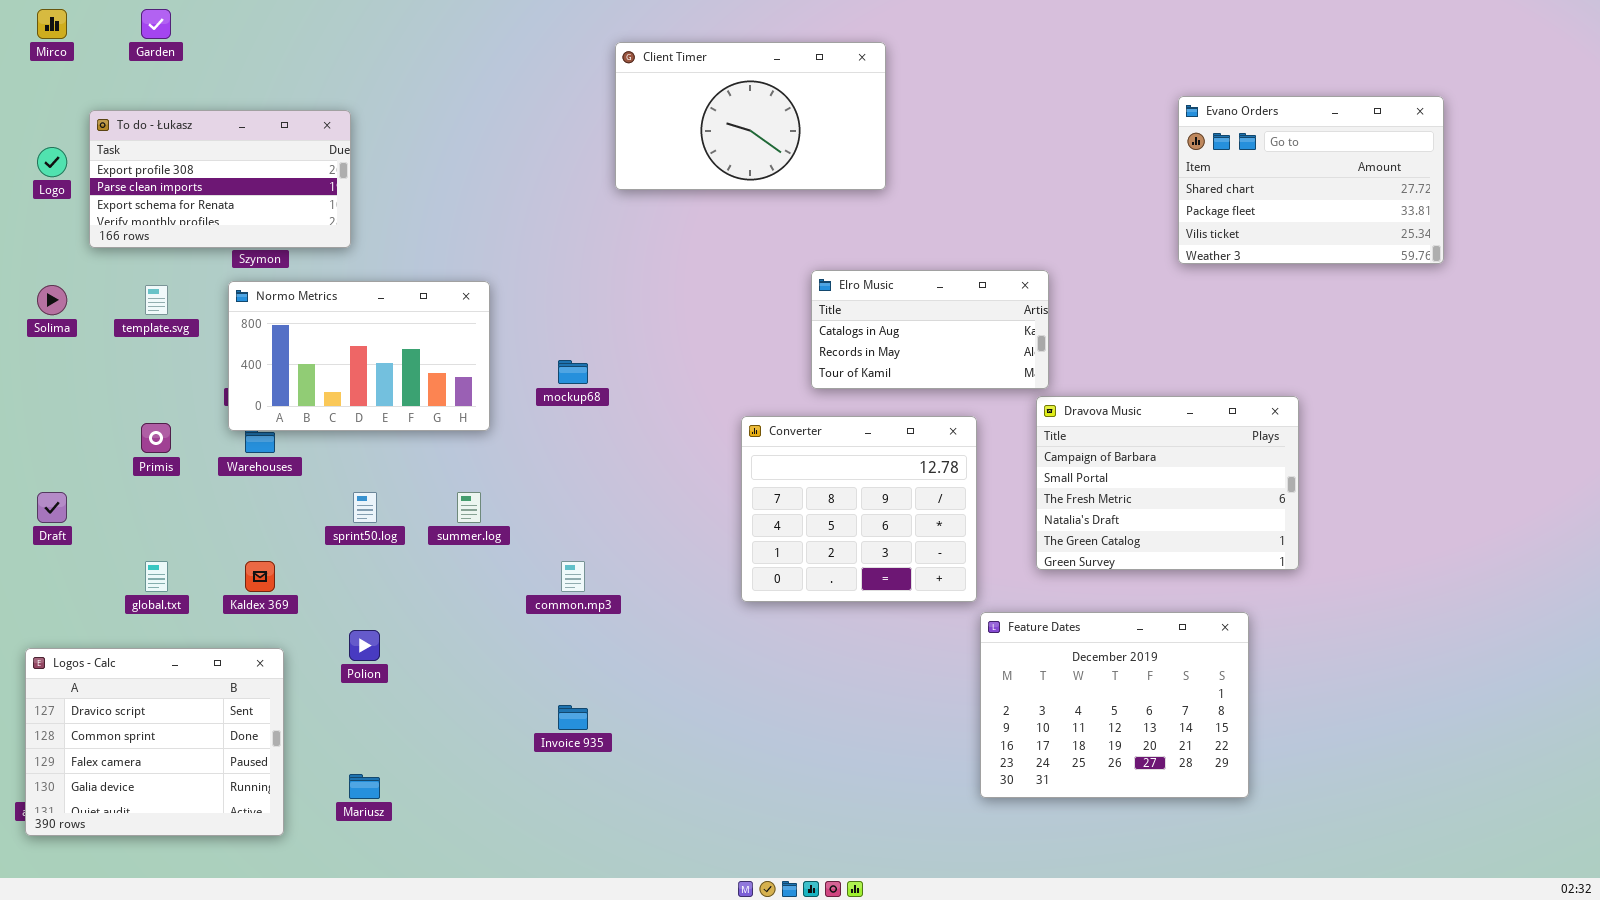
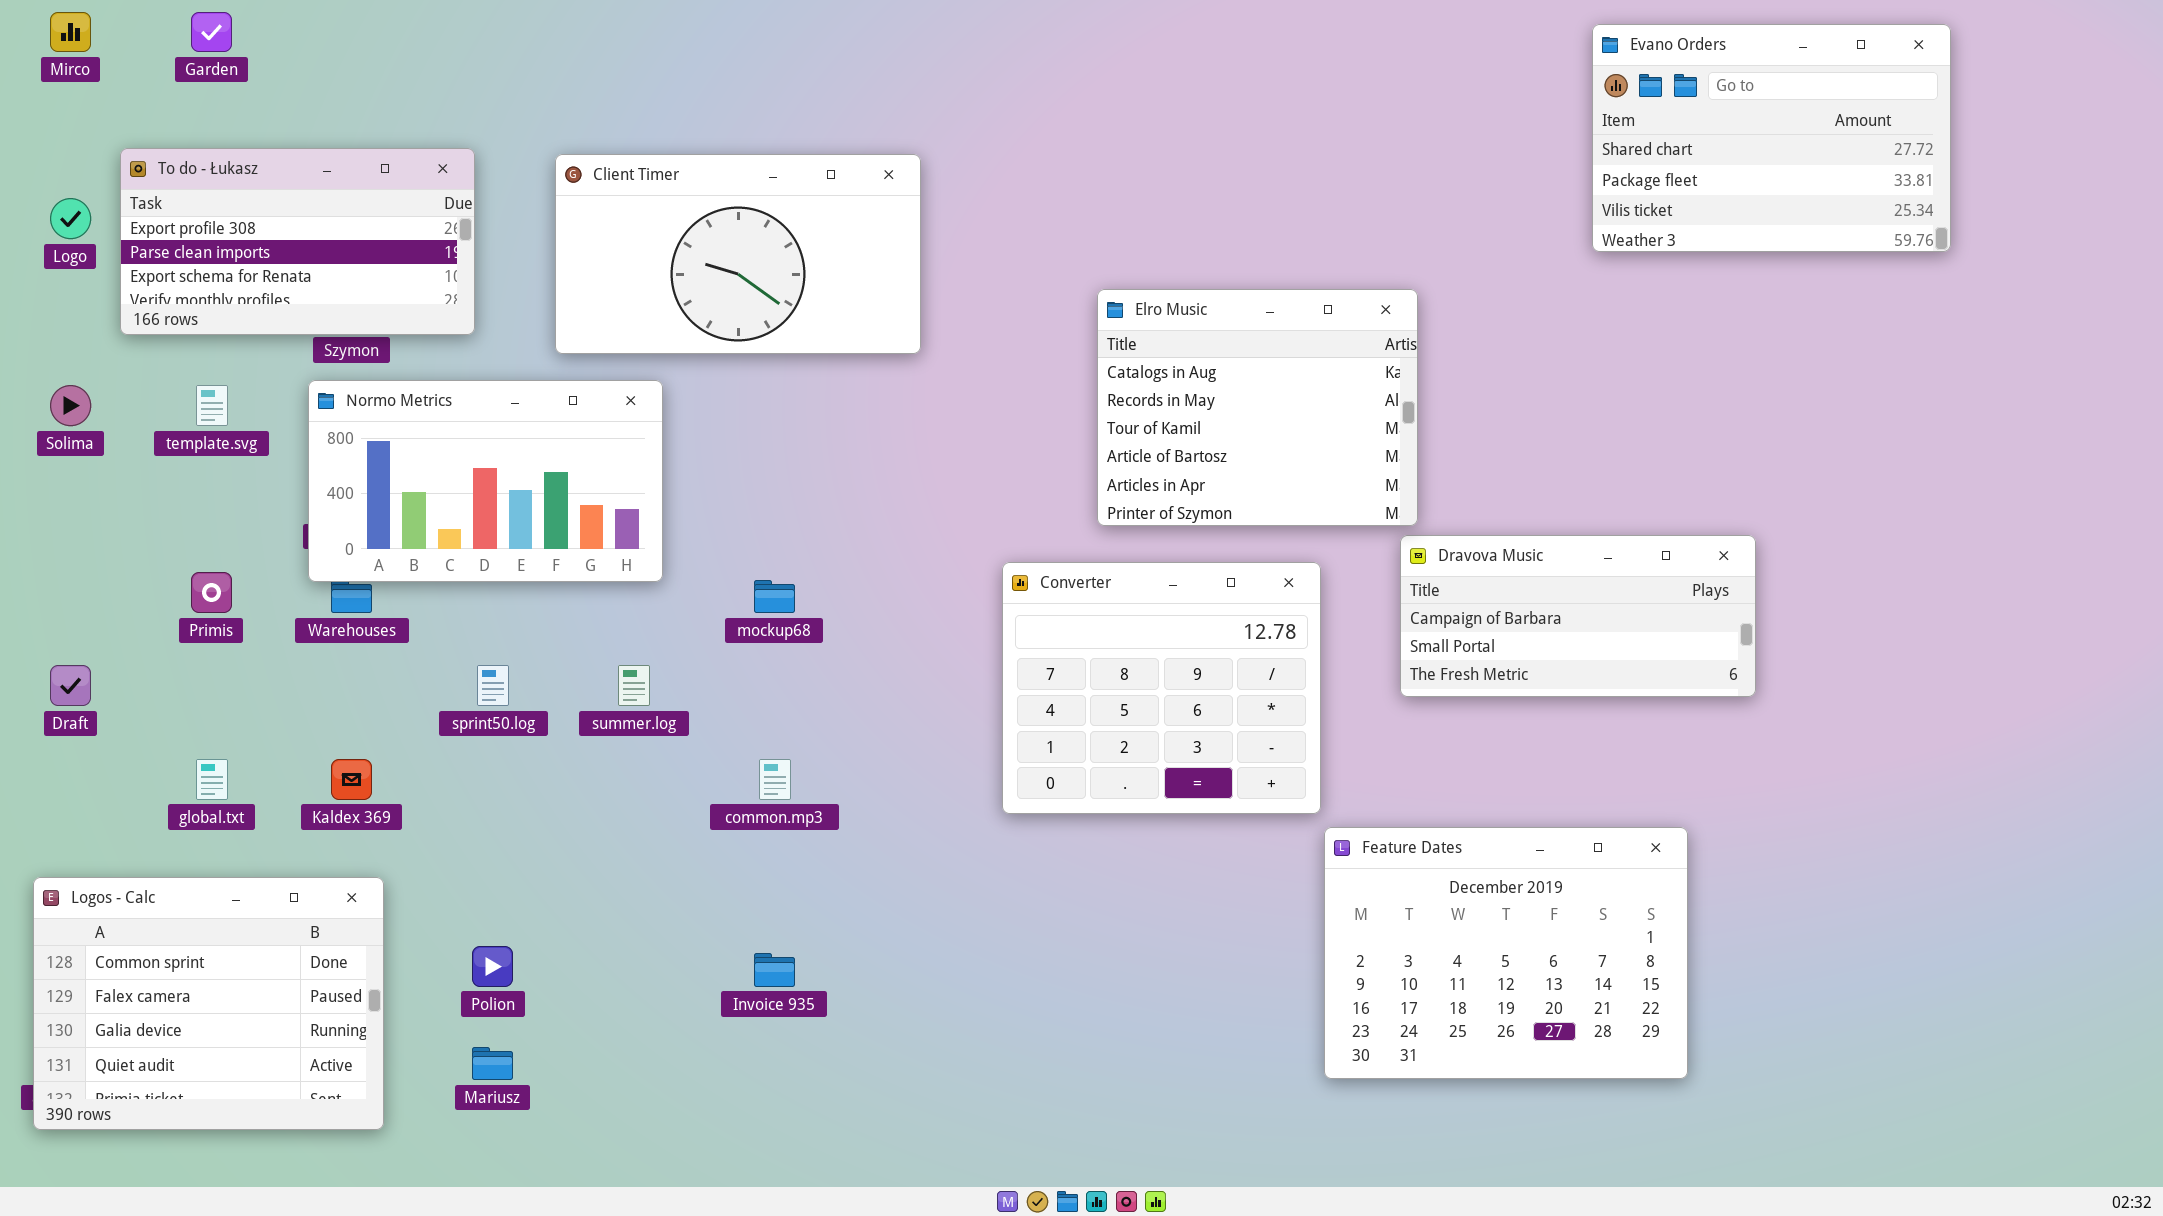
Client Timer: [615,42,886,190] -> [555,154,921,354], moved
Evano Orders: [1178,96,1444,264] -> [1592,24,1951,252], moved
Elro Music: [811,270,1049,389] -> [1097,289,1418,526], resized
mockup68: [558,360,588,384] -> [754,580,795,613], moved
Dravova Music: [1036,396,1299,570] -> [1400,535,1756,697], resized
Polion: [349,630,380,661] -> [472,946,513,987], moved
Logos - Calc: [25,648,284,836] -> [33,877,384,1130], scrolled down 1 row

